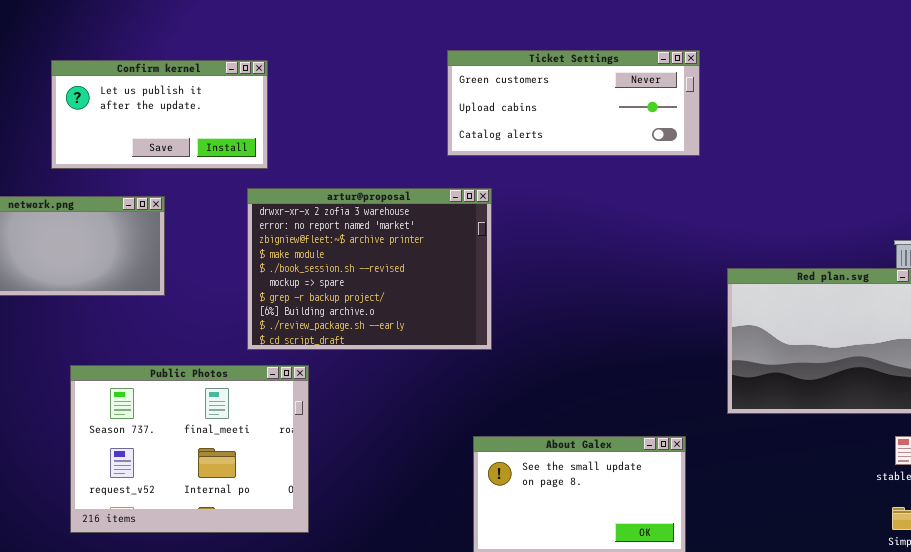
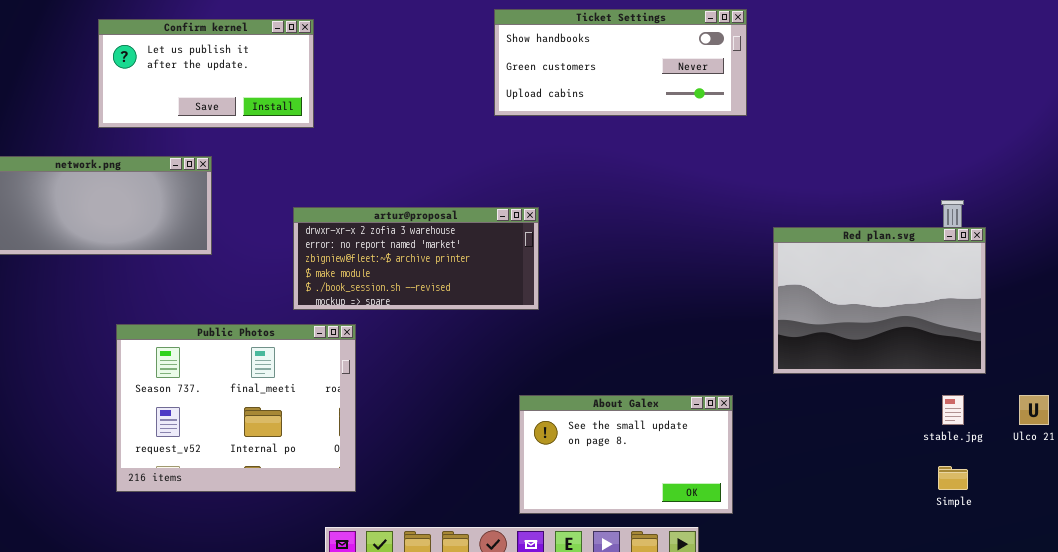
Ticket Settings: [447,50,700,156] -> [494,9,747,116], scrolled up 1 row
artur@proposal: [247,188,492,350] -> [293,207,539,310], resized

